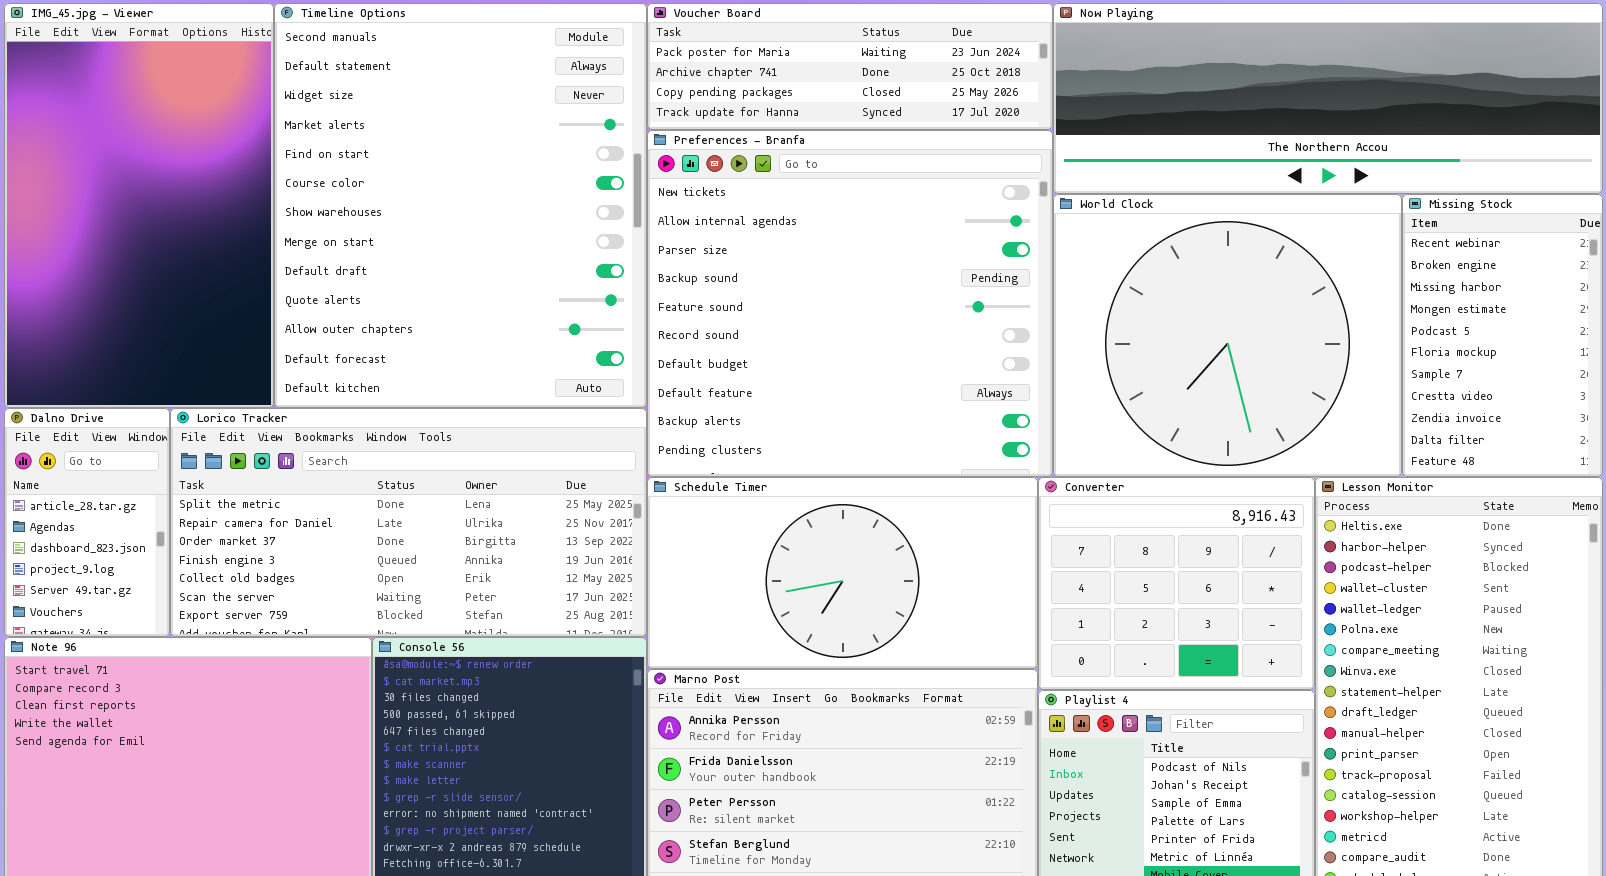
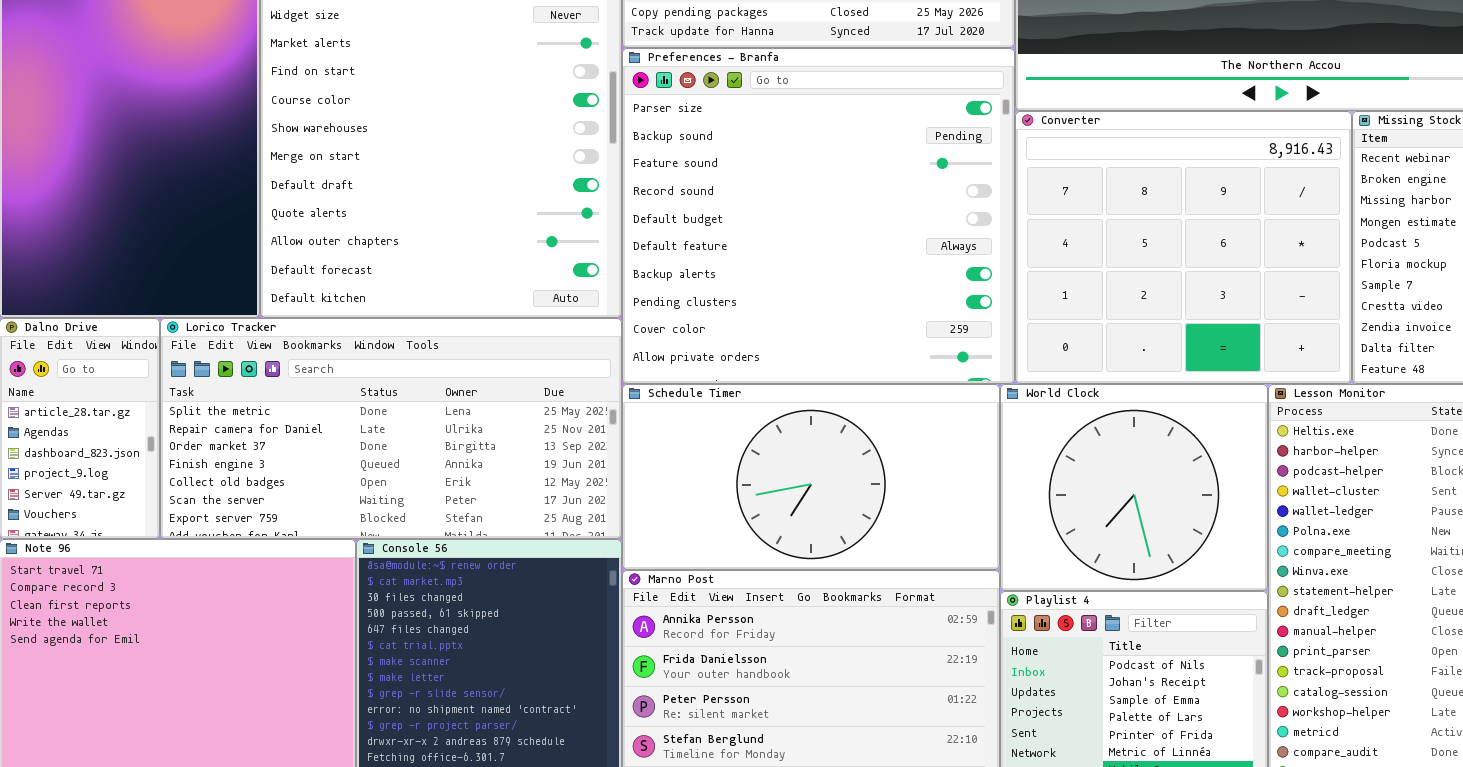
Preferences - Branfa: [647,130,1053,477] -> [622,48,1015,384], scrolled down 2 rows
World Clock: [1053,194,1402,477] -> [1000,384,1268,591], moved, resized
Converter: [1038,477,1315,690] -> [1015,111,1352,384], moved, resized

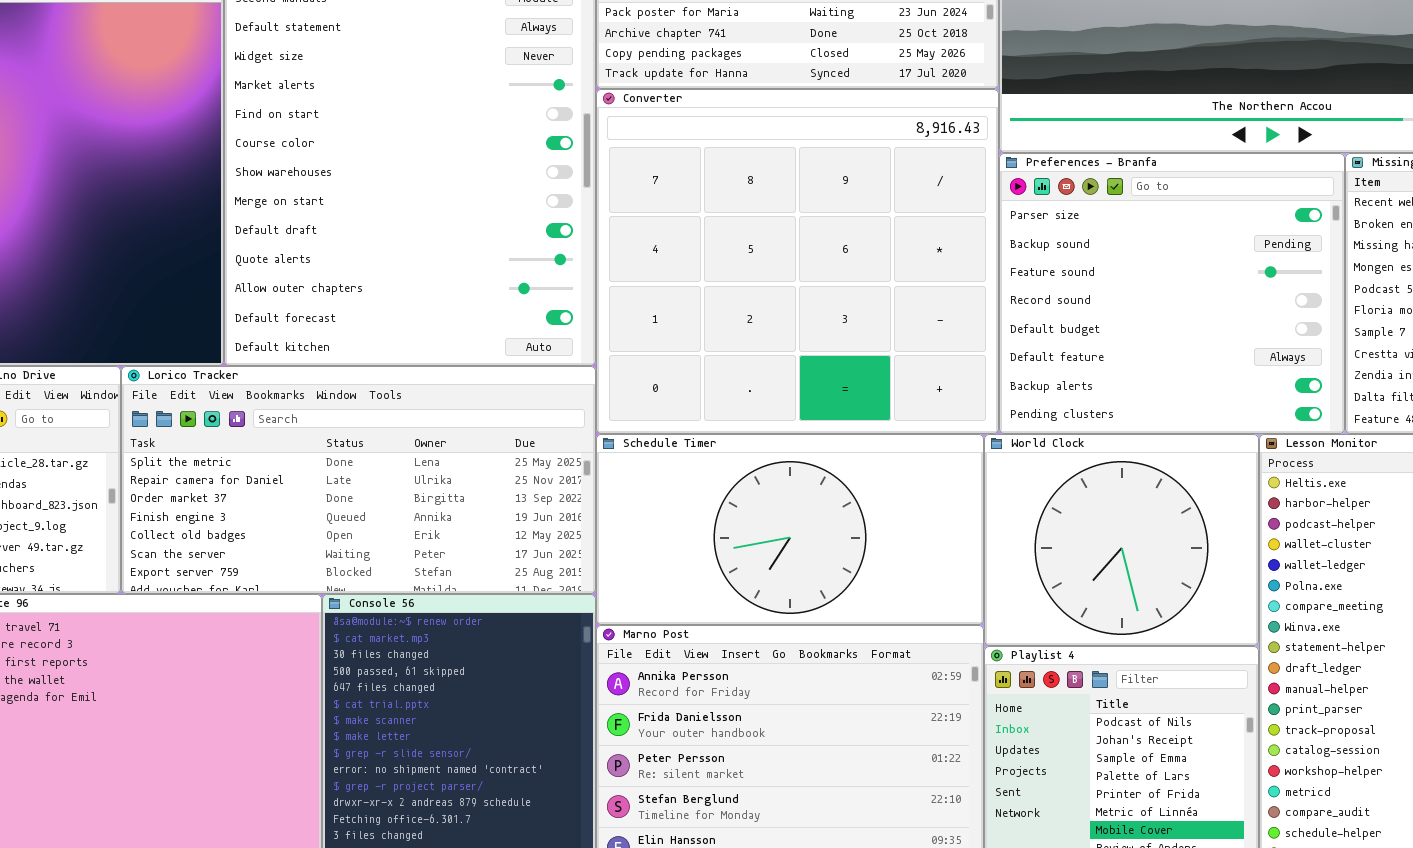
Preferences - Branfa: [622,48,1015,384] -> [999,153,1345,434], moved, resized
Converter: [1015,111,1352,384] -> [596,89,999,434], moved, resized

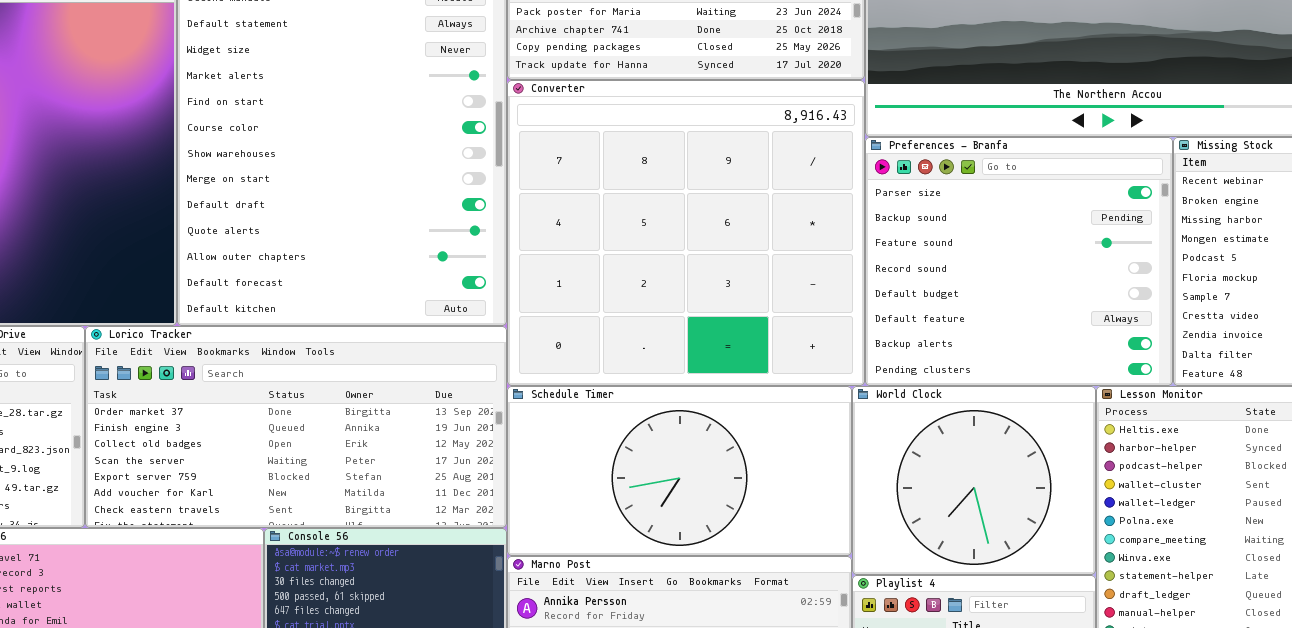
Lorico Tracker: [121,366,596,594] -> [85,326,507,528], scrolled down 2 rows

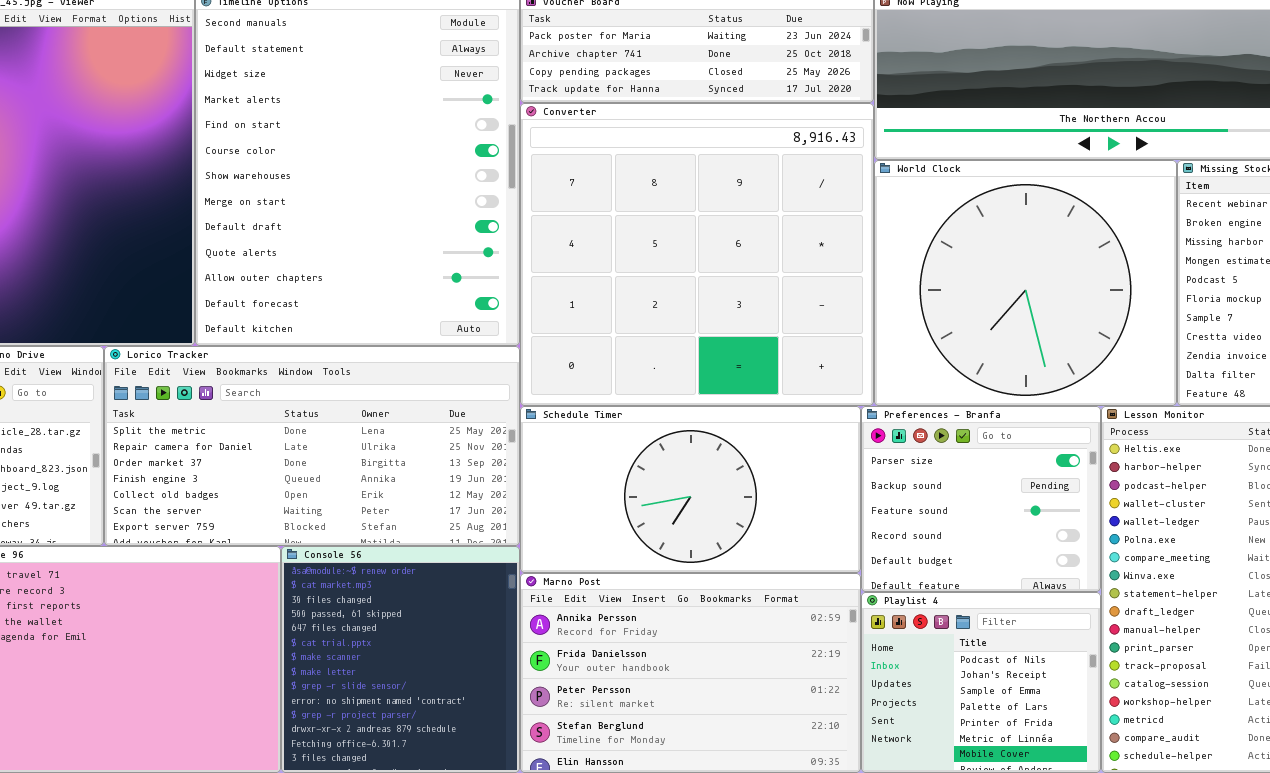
Preferences - Branfa: [865,137,1173,386] -> [861,406,1101,592], moved, resized
Lorico Tracker: [85,326,507,528] -> [104,346,520,546], scrolled up 2 rows
World Clock: [852,386,1096,575] -> [874,160,1177,406], moved, resized

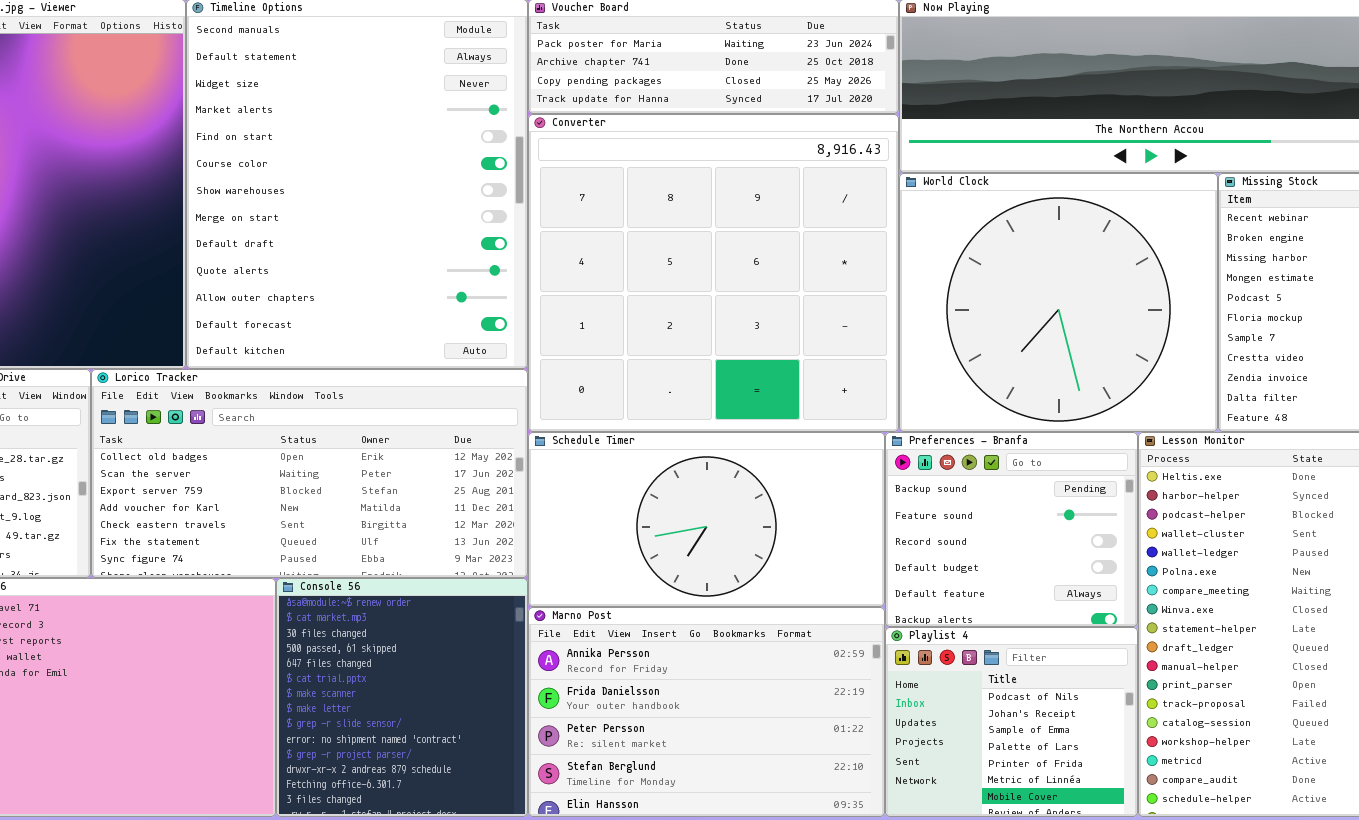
Lorico Tracker: [104,346,520,546] -> [91,369,528,578], scrolled down 4 rows
Preferences - Branfa: [861,406,1101,592] -> [885,432,1138,627], scrolled down 1 row

